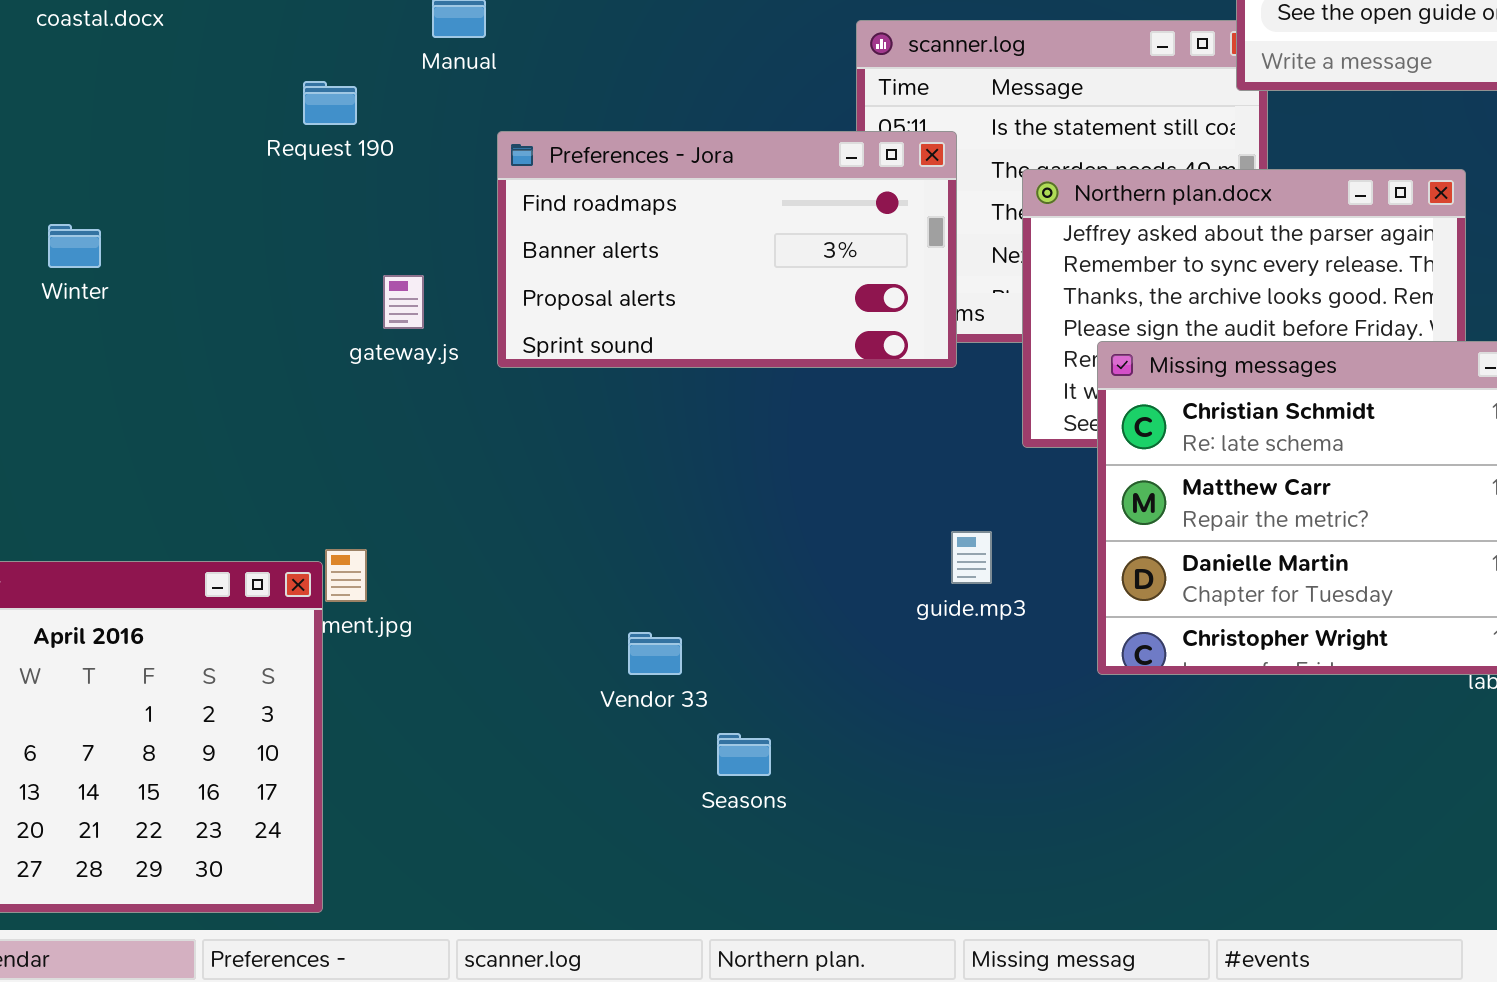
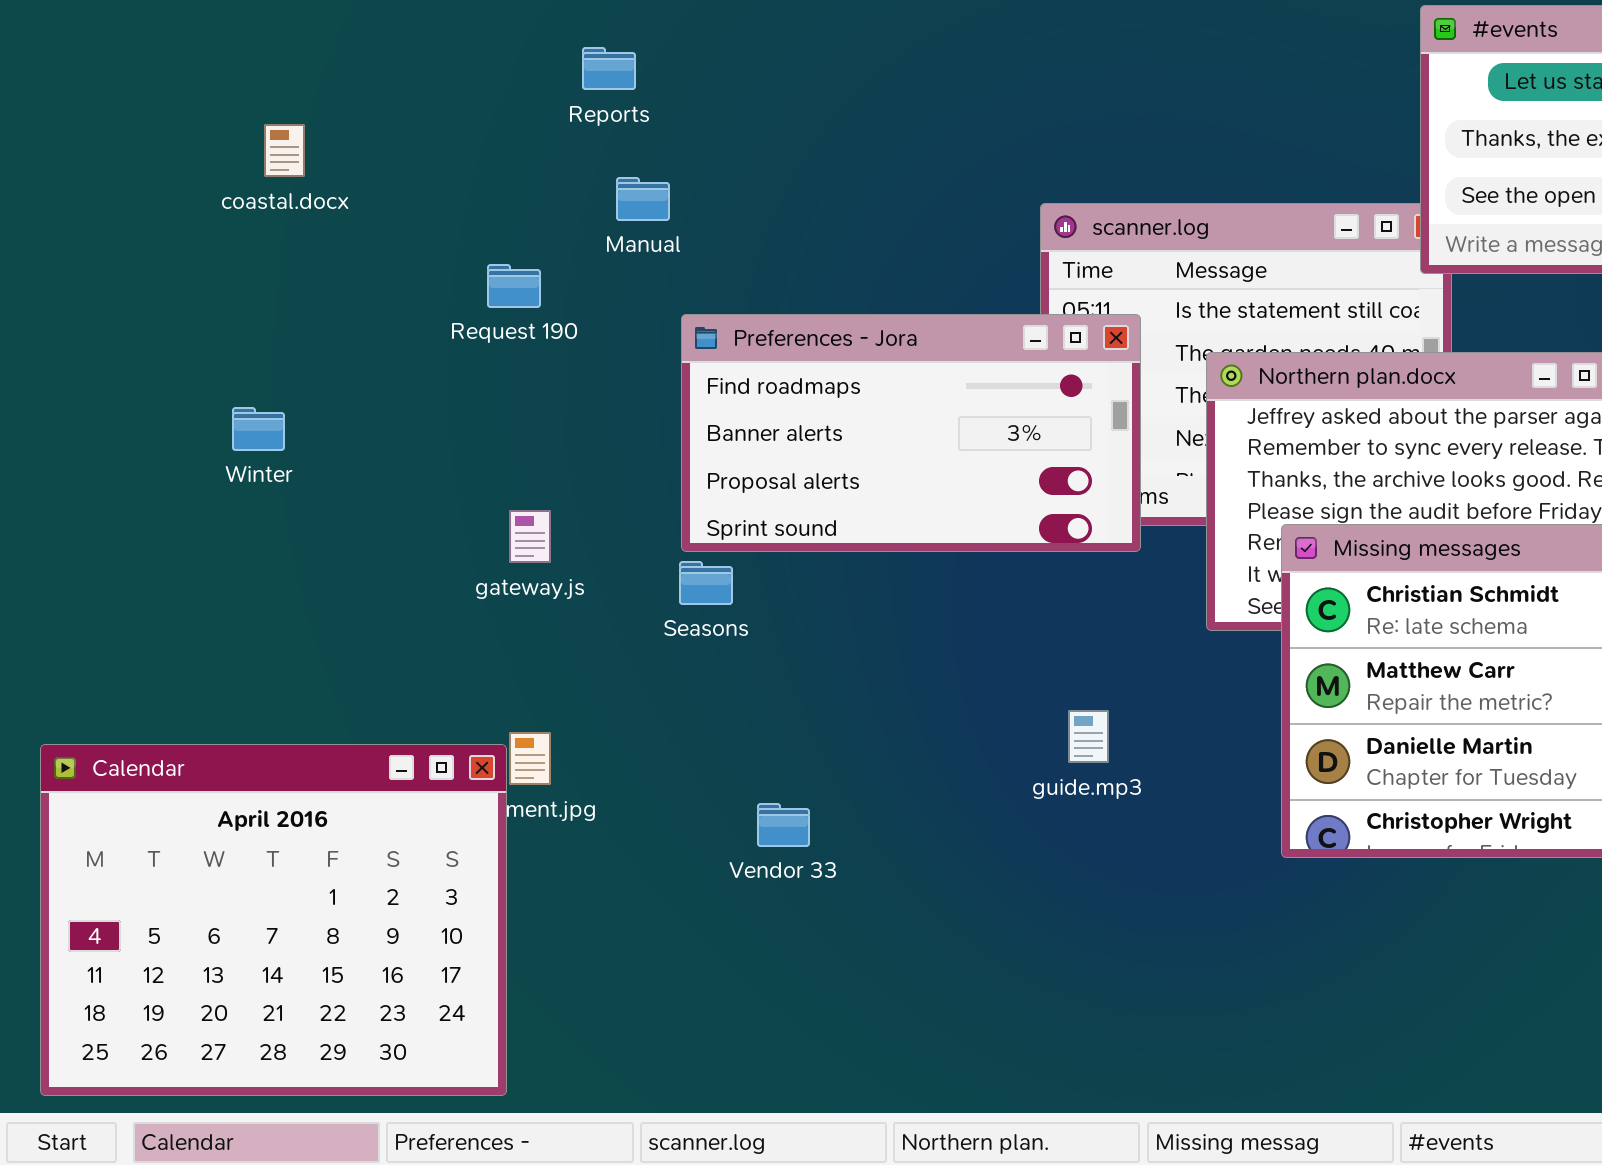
gateway.js: [383,275,424,329] -> [509,510,551,563], moved
guide.mp3: [951,531,992,584] -> [1068,710,1109,763], moved
Vendor 33: [628,632,682,675] -> [757,803,810,847], moved
Seasons: [717,733,771,776] -> [679,561,733,605], moved

